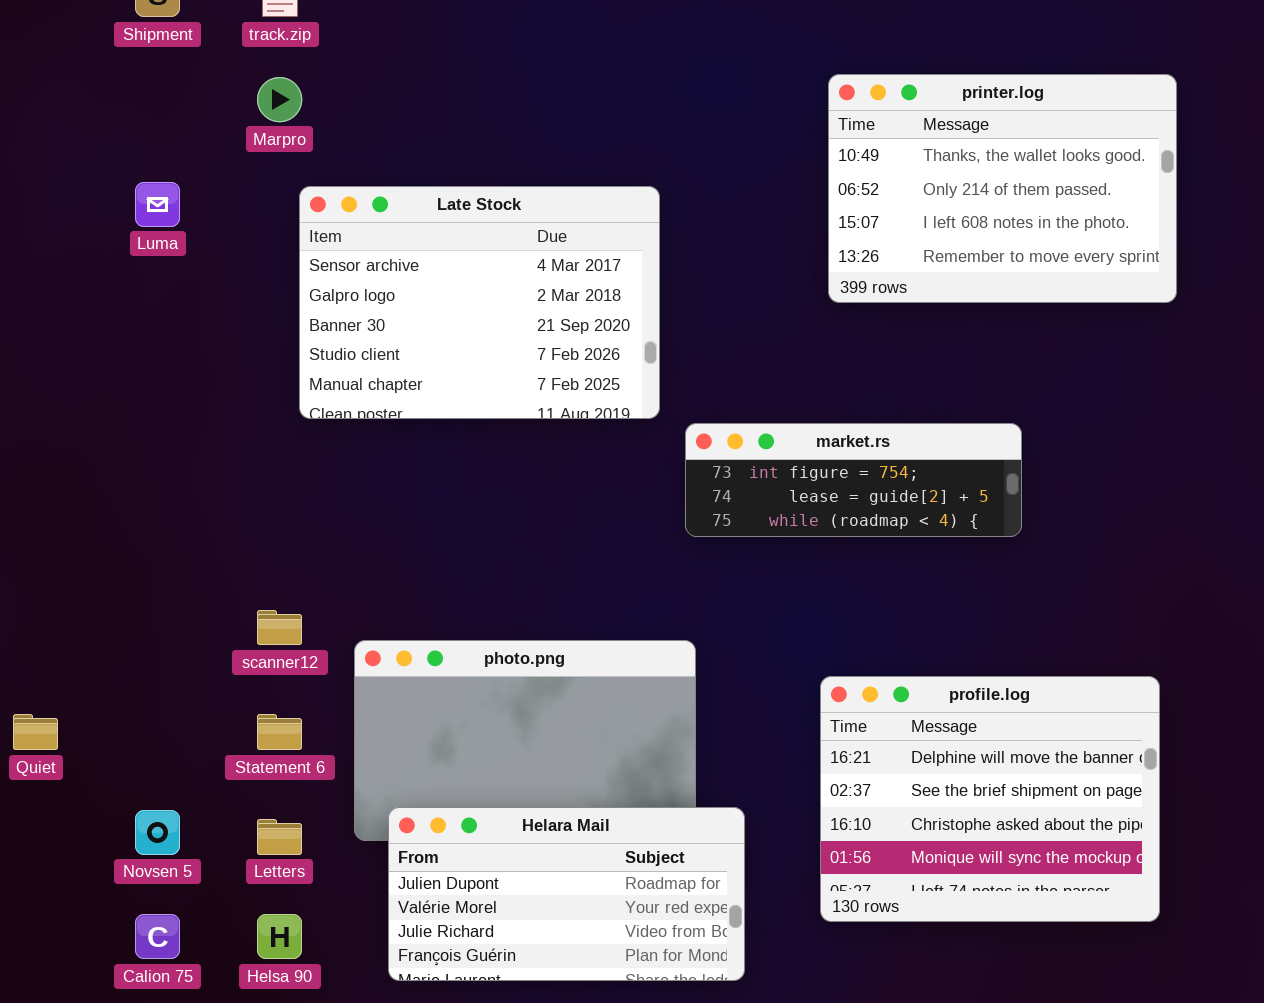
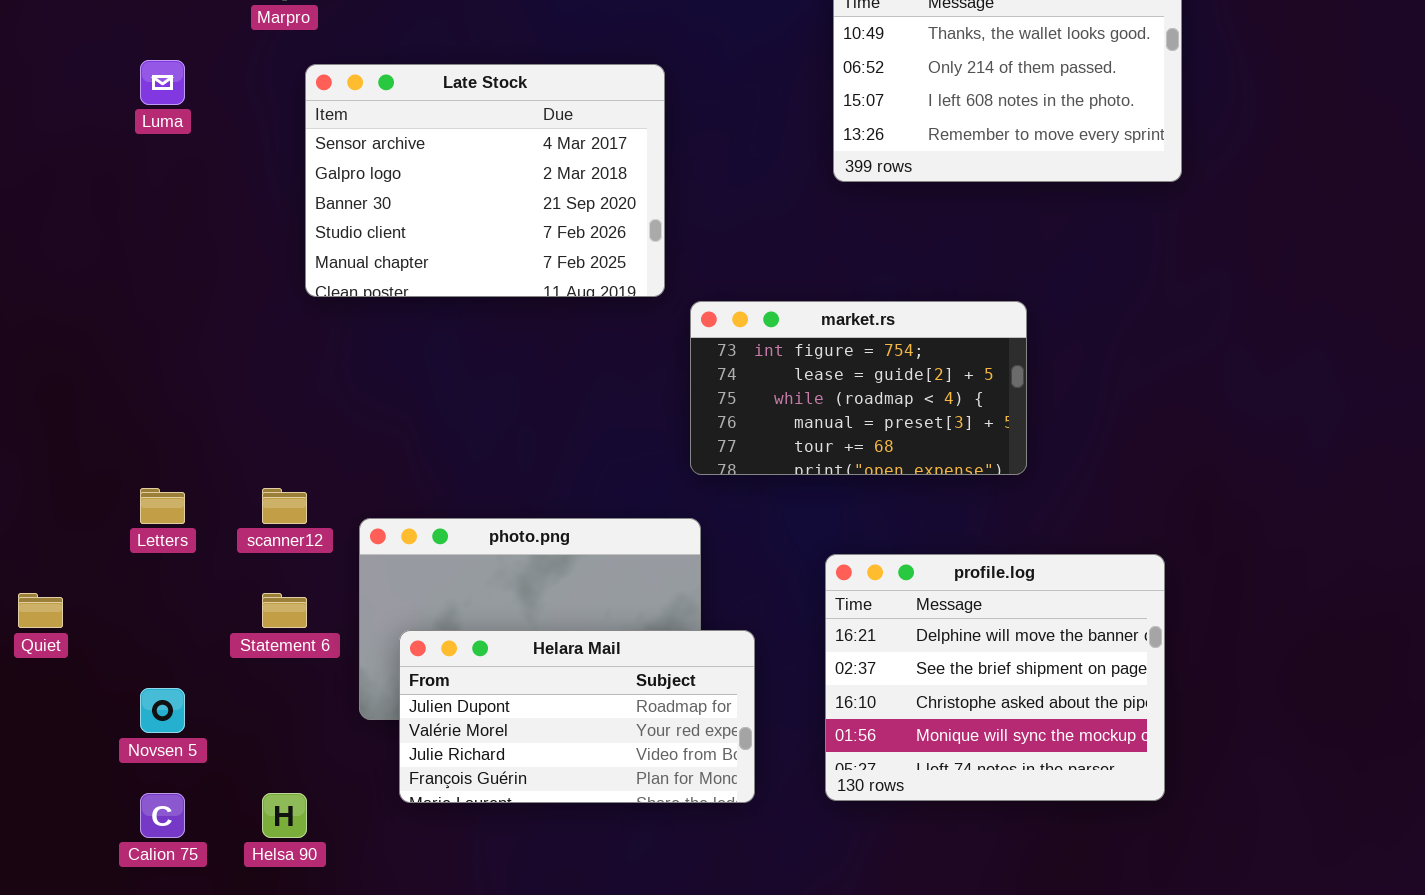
market.rs: [685,423,1022,537] -> [690,301,1027,475], resized
Helara Mail: [388,807,745,981] -> [399,630,755,803], moved
Letters: [257,819,302,855] -> [140,488,185,524], moved

